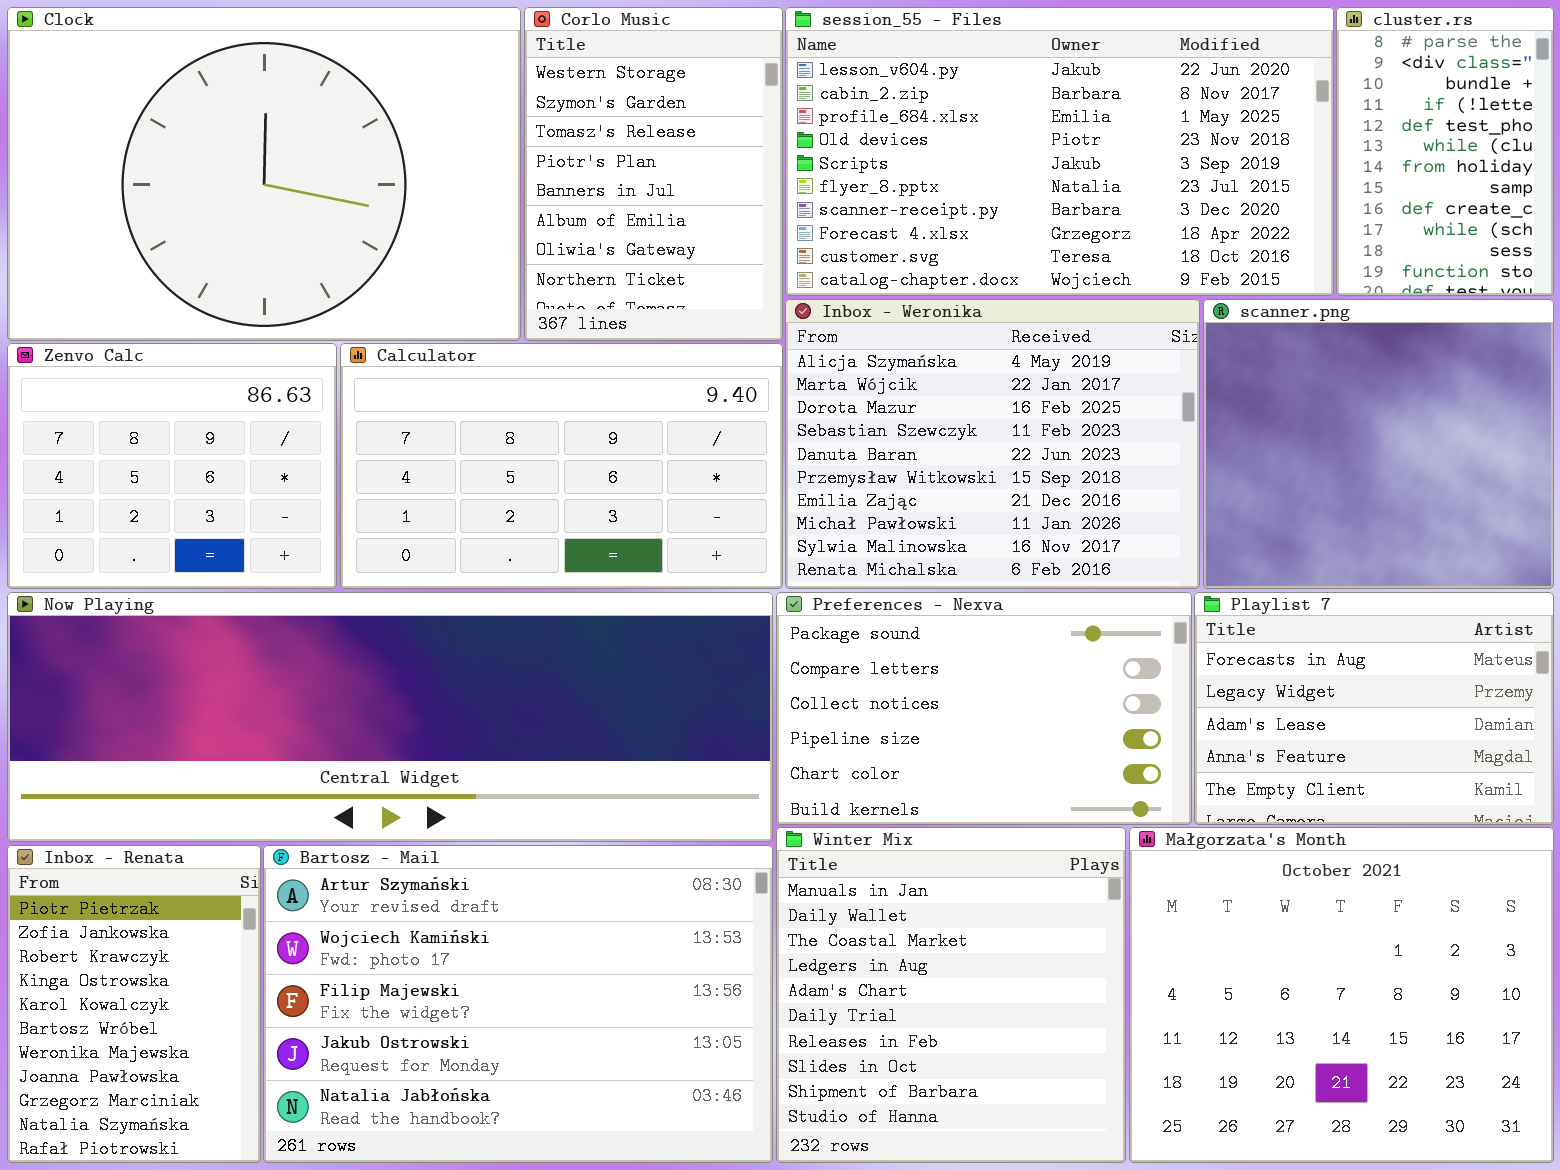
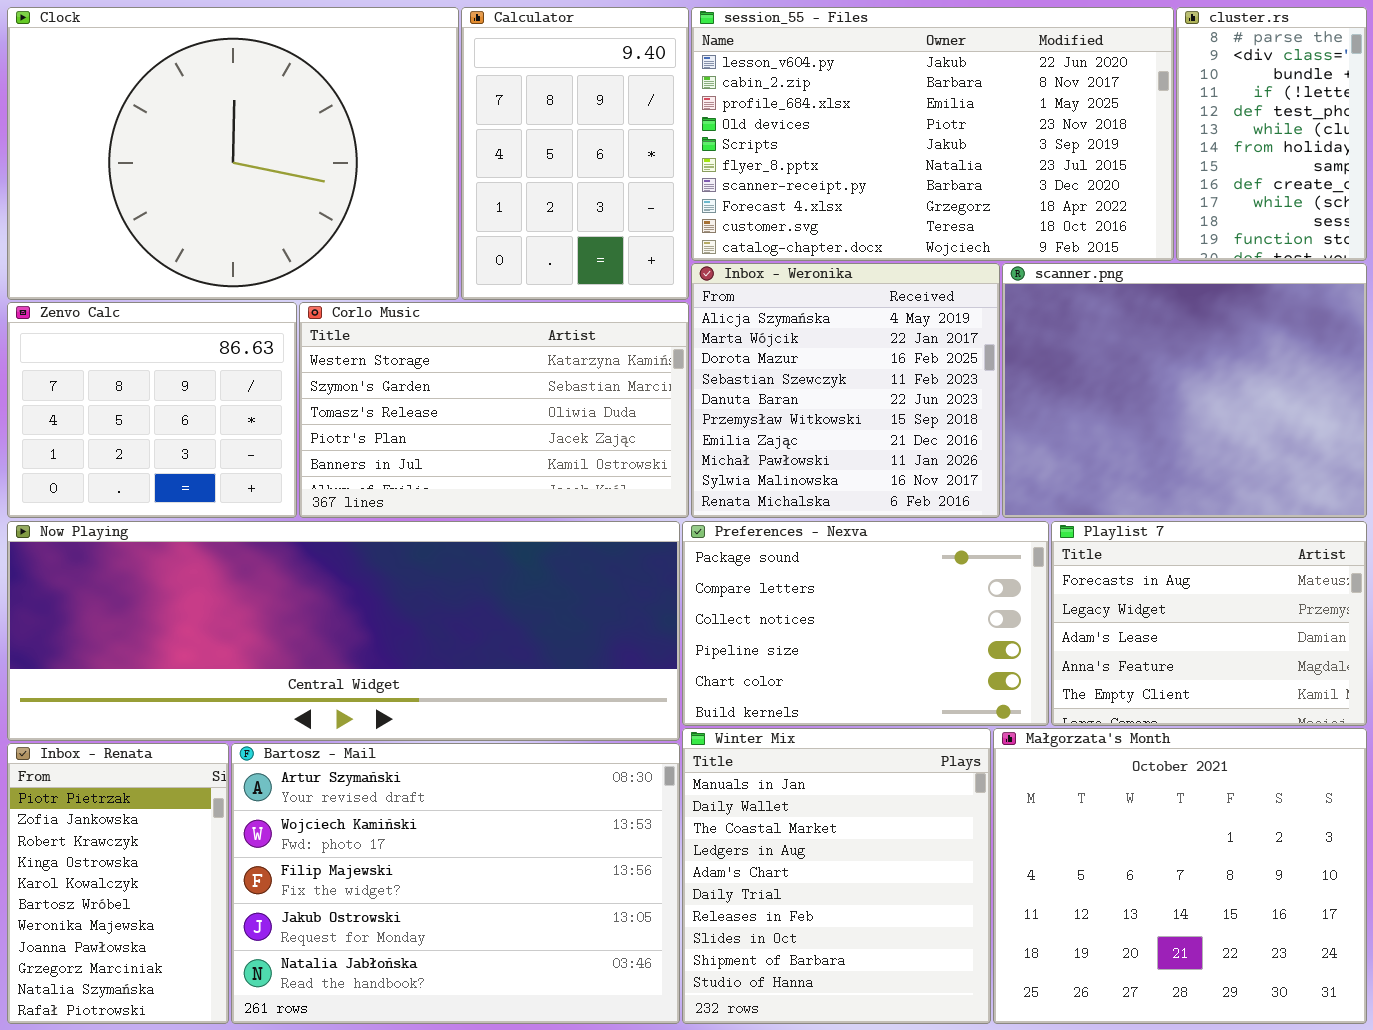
Corlo Music: [524,7,783,341] -> [299,302,689,518], moved, resized
Inbox - Weronika: [785,299,1200,589] -> [691,263,1000,518], resized
scanner.png: [1203,299,1554,589] -> [1002,263,1367,518], resized
Calculator: [340,343,783,589] -> [461,7,689,300], moved, resized

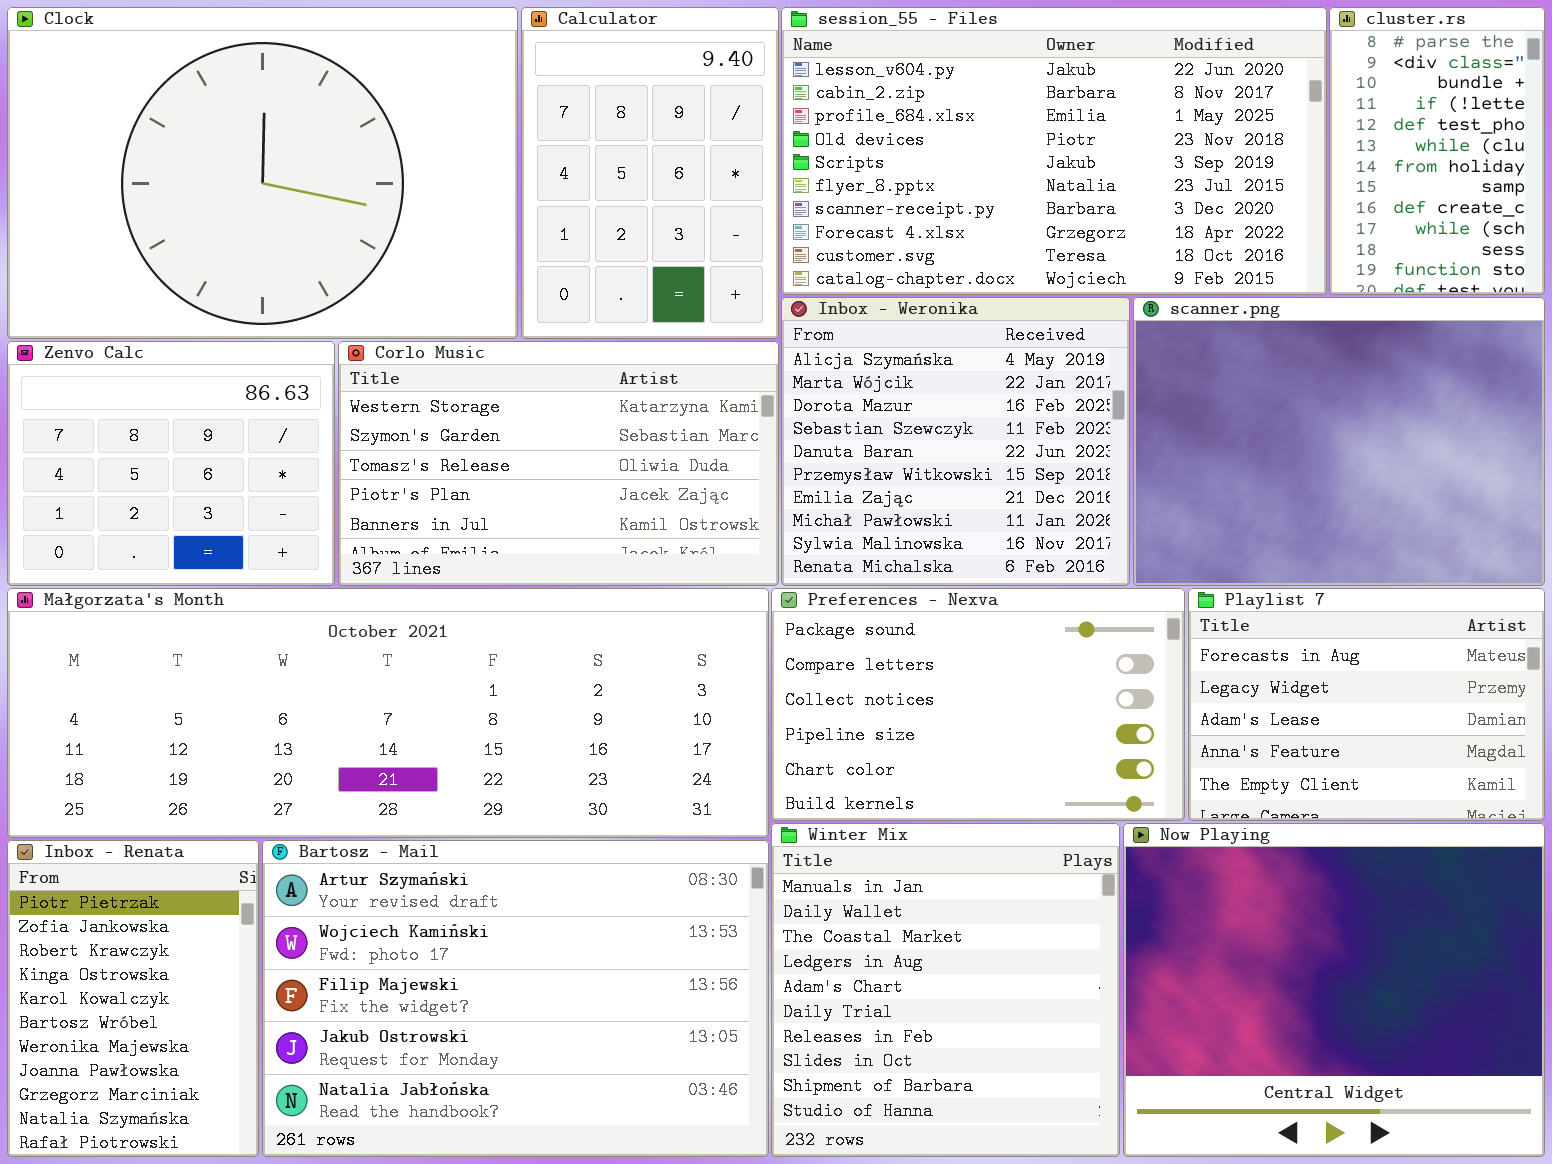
Now Playing: [7,521,680,741] -> [1123,823,1545,1157], moved, resized
Małgorzata's Month: [993,728,1367,1024] -> [7,588,769,838], moved, resized

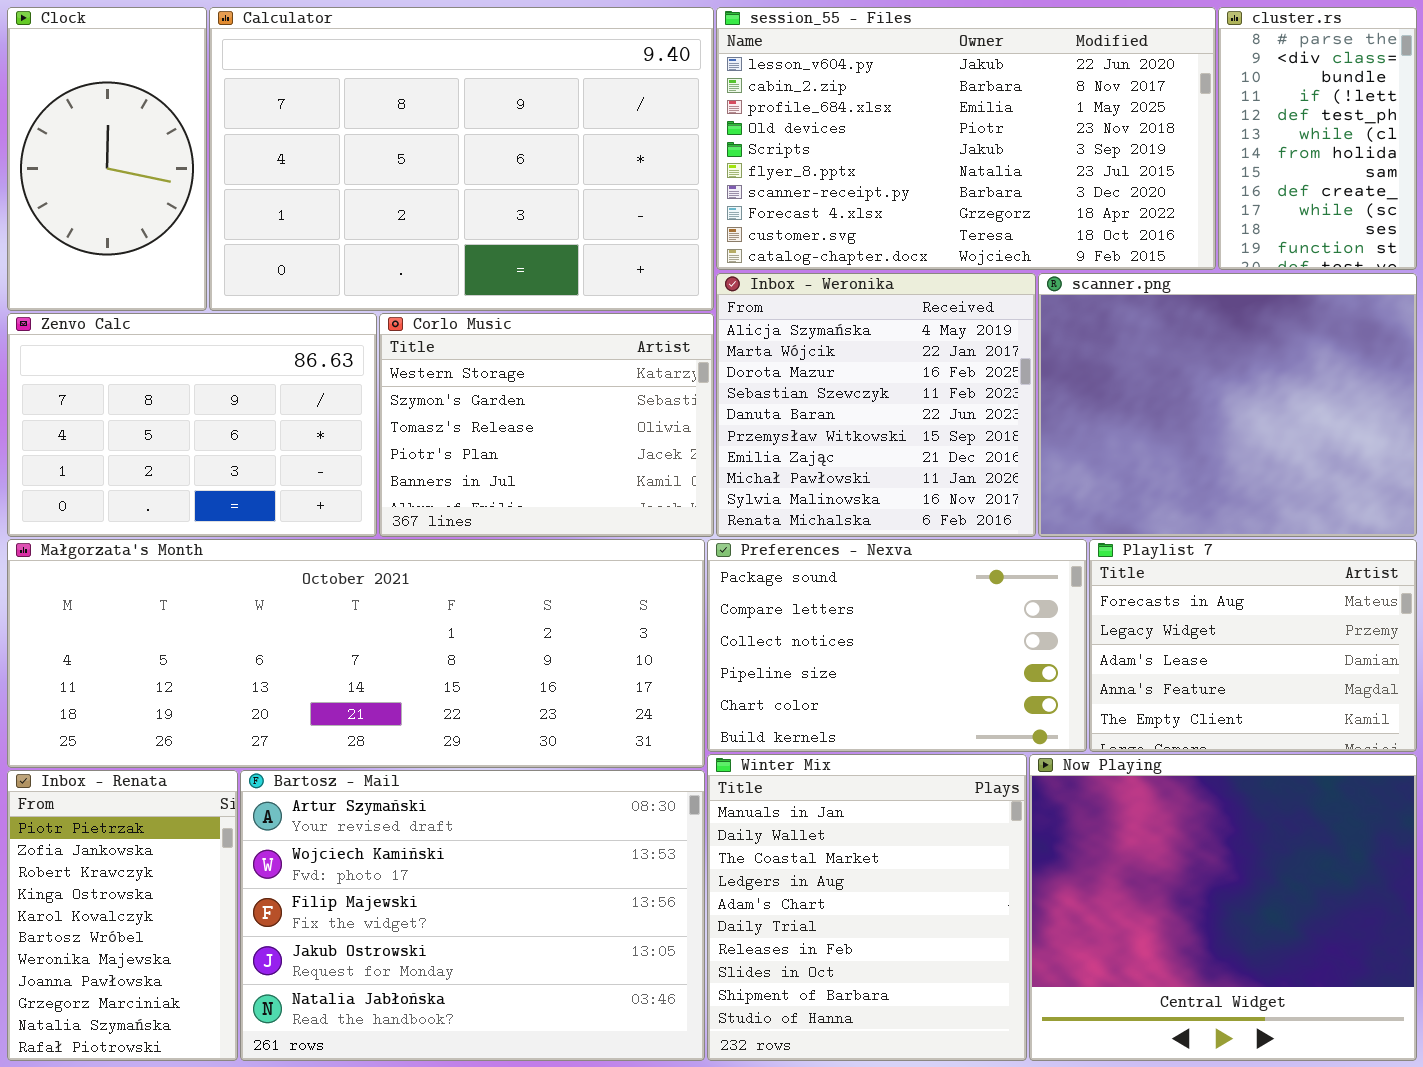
Clock: [7,7,518,339] -> [7,7,207,311], resized
Calculator: [521,7,779,339] -> [209,7,714,311], resized
Zenvo Calc: [7,341,335,586] -> [7,313,377,537], resized
Corlo Music: [338,341,779,586] -> [379,313,714,537], resized

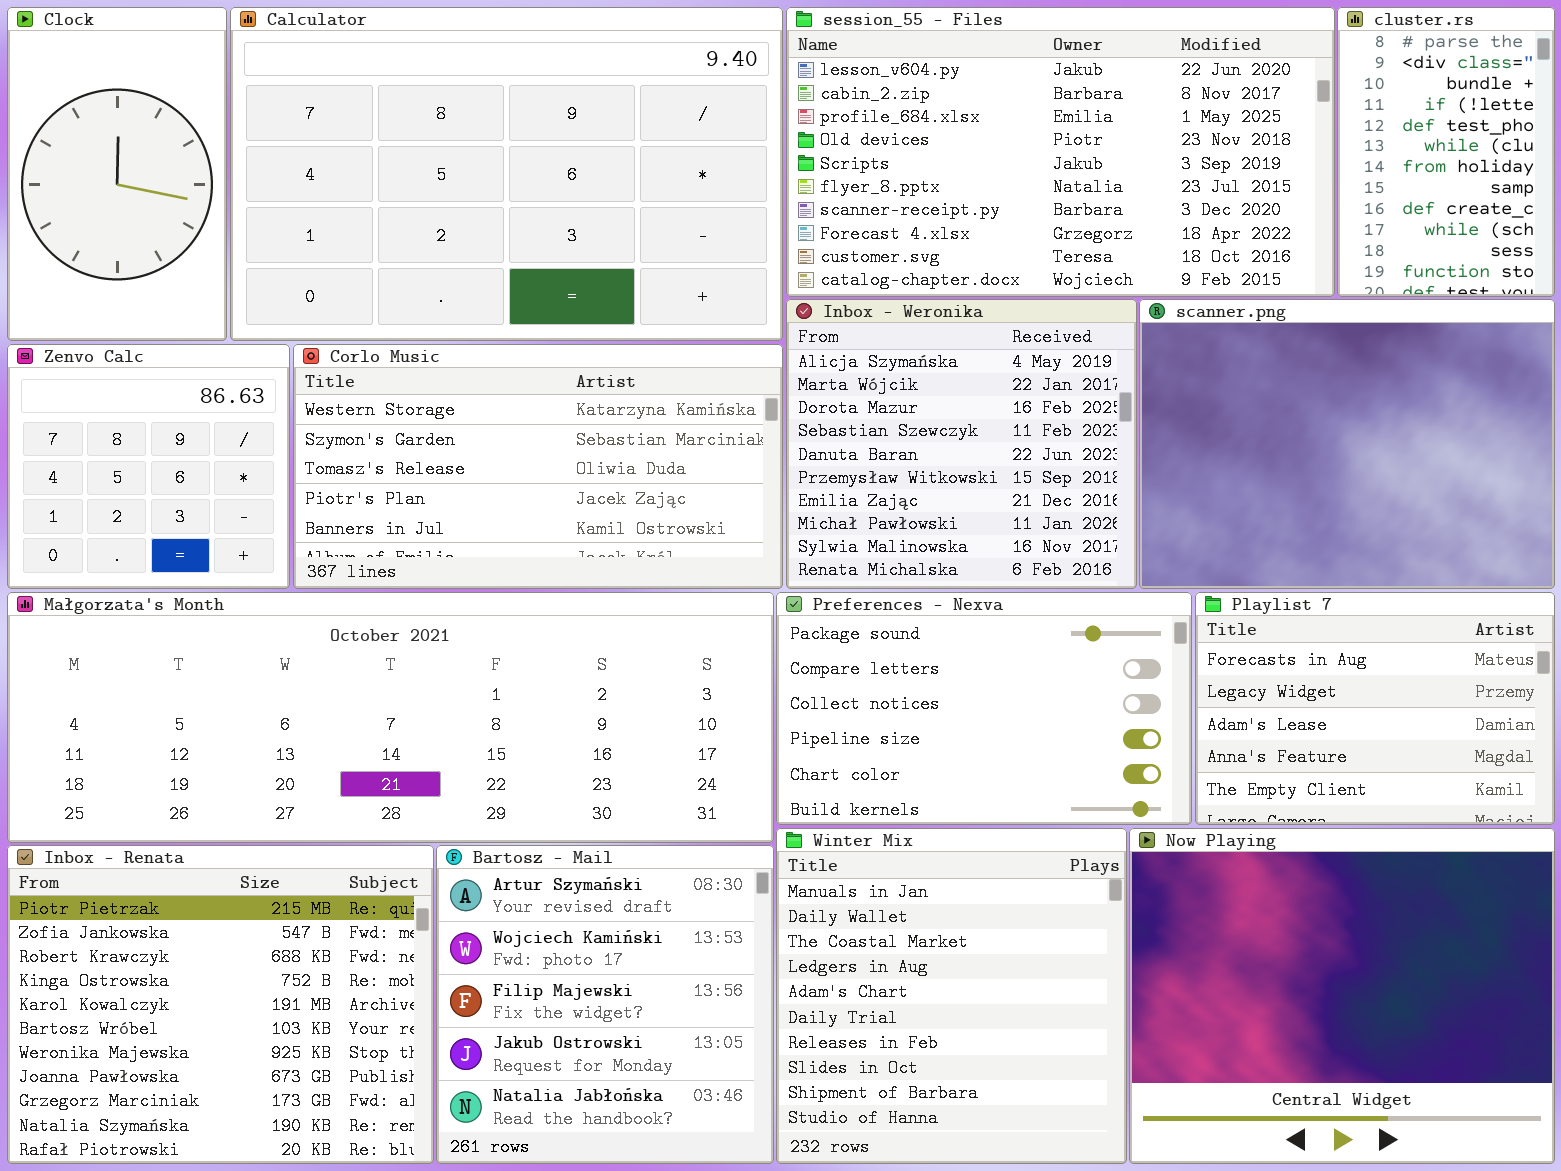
Zenvo Calc: [7,313,377,537] -> [7,344,290,589], resized
Corlo Music: [379,313,714,537] -> [293,344,783,589], resized
Inbox - Renata: [7,770,238,1061] -> [7,845,434,1164], resized
Bartosz - Mail: [240,770,705,1061] -> [436,845,774,1164], resized

